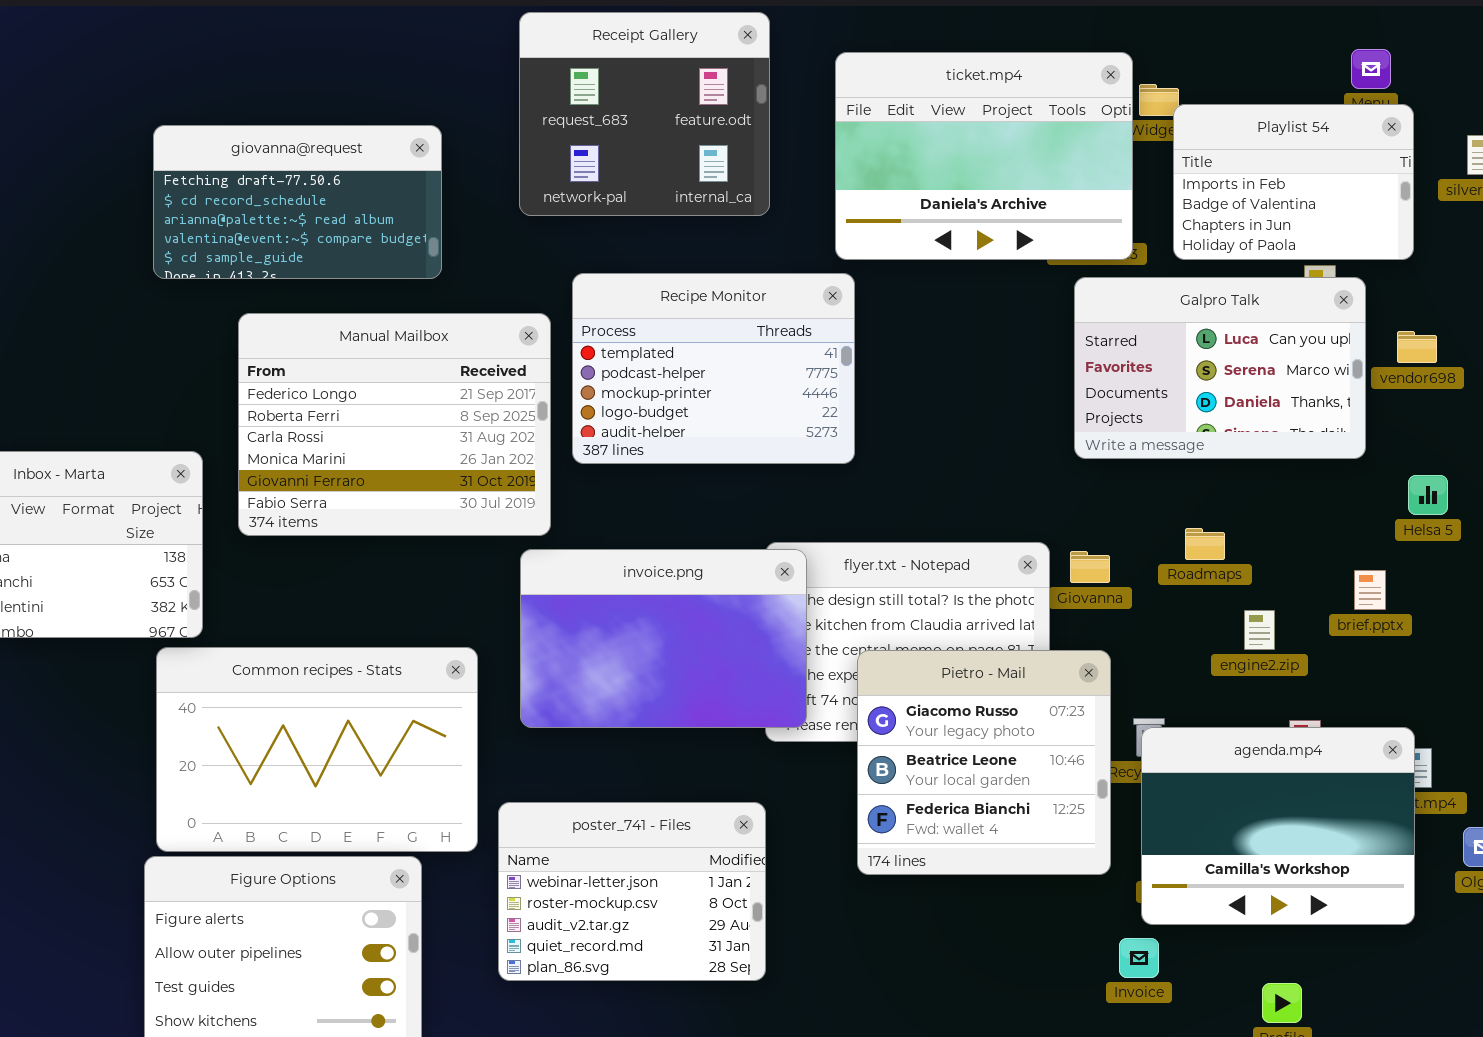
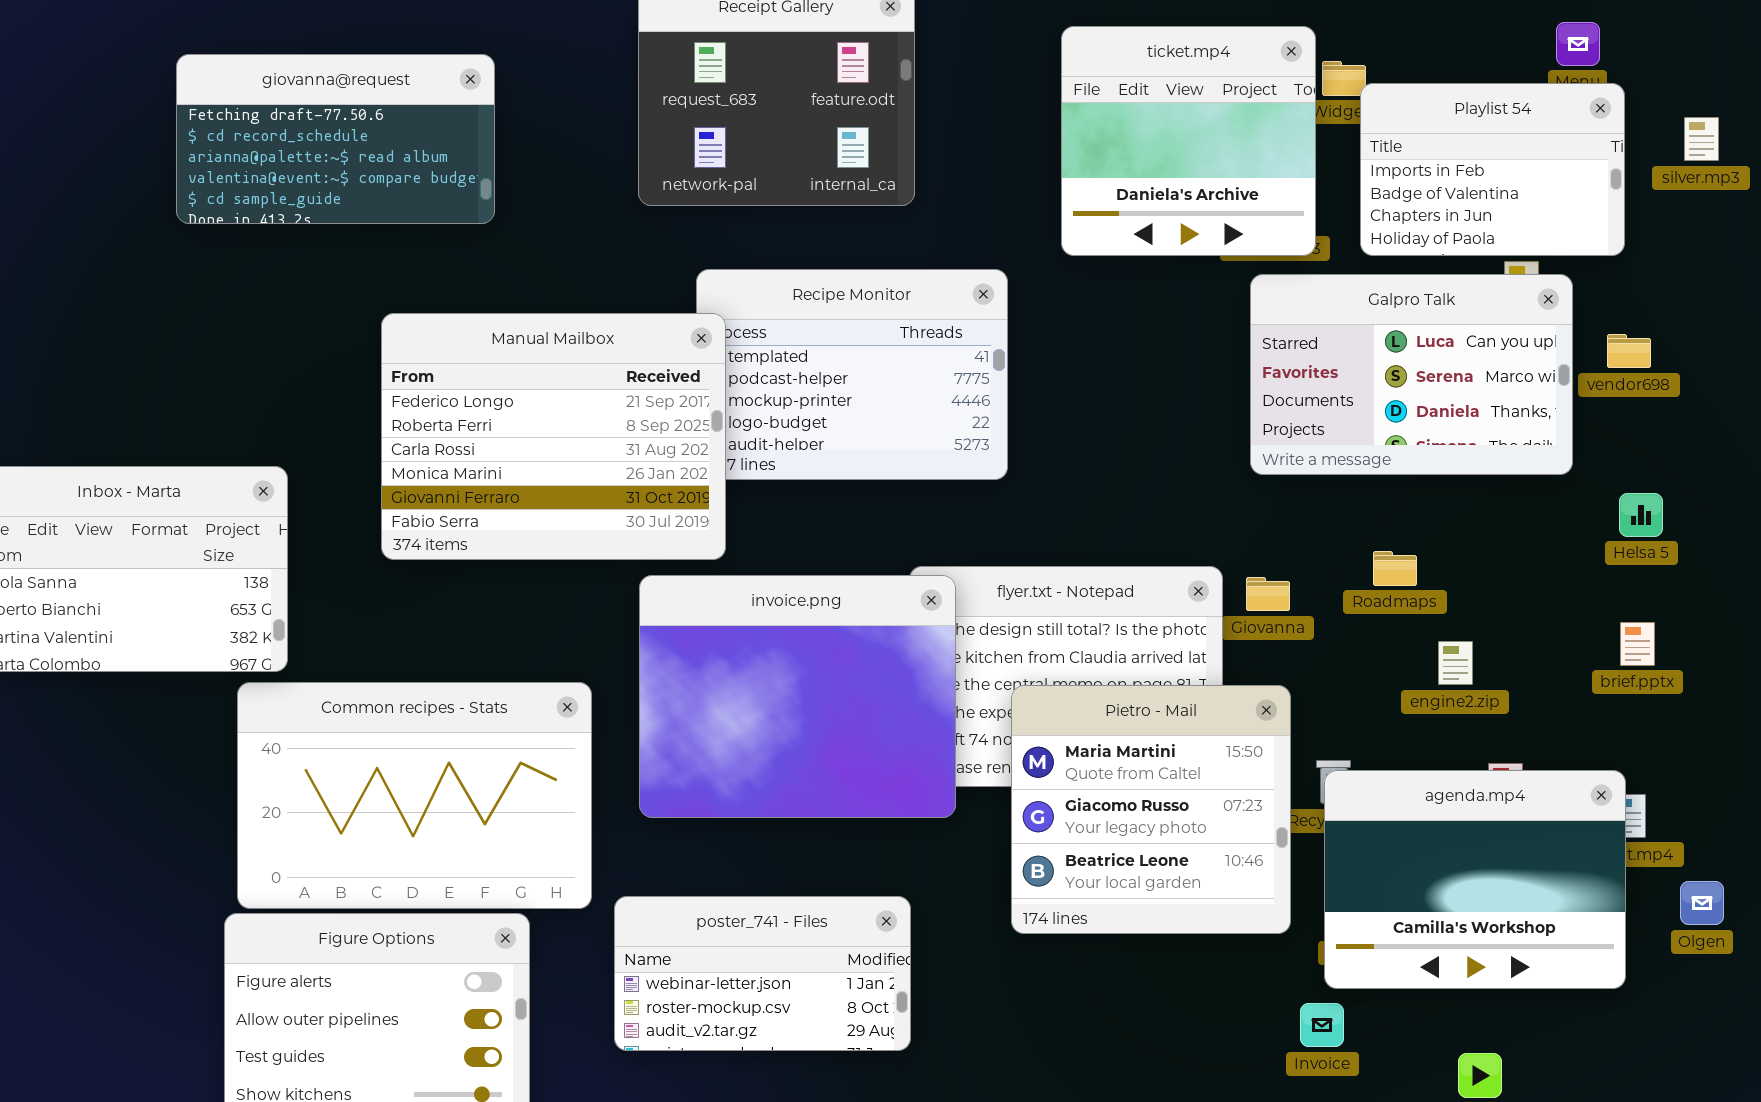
ticket.mp4: [835,52,1133,260] -> [1061,26,1316,256], resized
giovanna@request: [153,125,442,279] -> [176,54,495,224], moved
Manual Mailbox: [238,313,551,536] -> [381,313,726,560], moved
invoice.png: [520,549,807,728] -> [639,575,956,818], resized
brief.pptx: [1354,570,1386,610] -> [1620,622,1655,666], moved
Pietro - Mail: [857,650,1111,875] -> [1011,685,1291,934], scrolled up 1 row
poster_741 - Files: [498,802,766,981] -> [614,896,911,1051], resized

